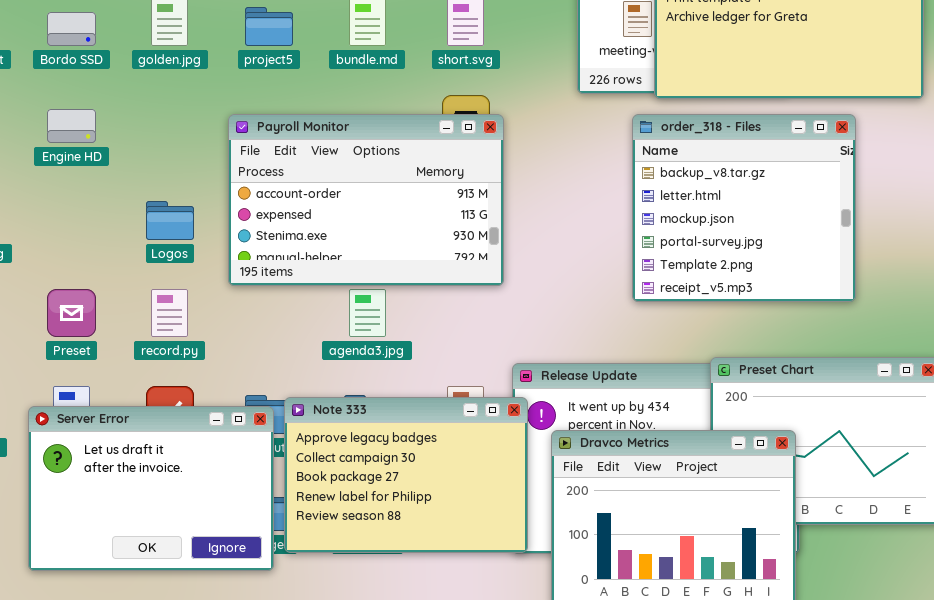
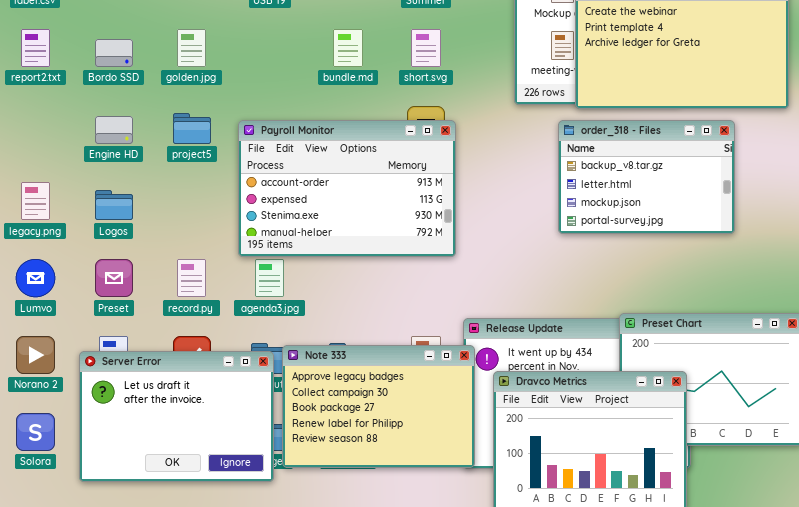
project5: [245,7,293,46] -> [173,113,211,144], moved
order_318 - Files: [632,114,856,302] -> [558,120,735,234], resized
Logos: [146,201,194,240] -> [95,190,133,220], moved
agenda3.jpg: [349,289,386,337] -> [255,259,284,297], moved

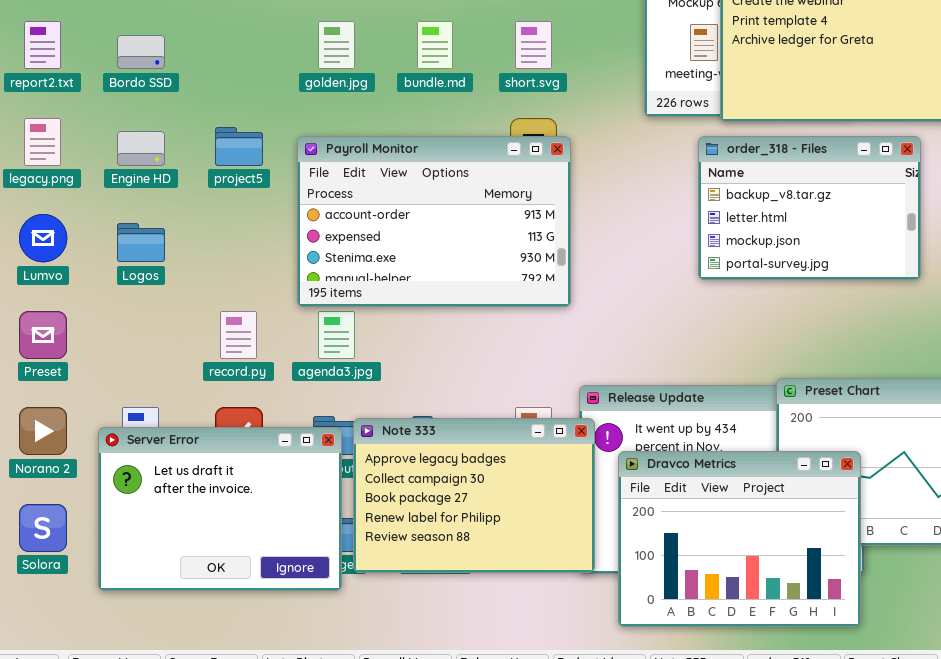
golden.jpg: [177,29,206,67] -> [318,21,355,69], moved
legacy.png: [21,182,50,220] -> [24,118,61,166], moved
Lumvo: [16,259,55,297] -> [19,214,67,262], moved
Preset: [95,259,133,297] -> [19,311,67,359], moved

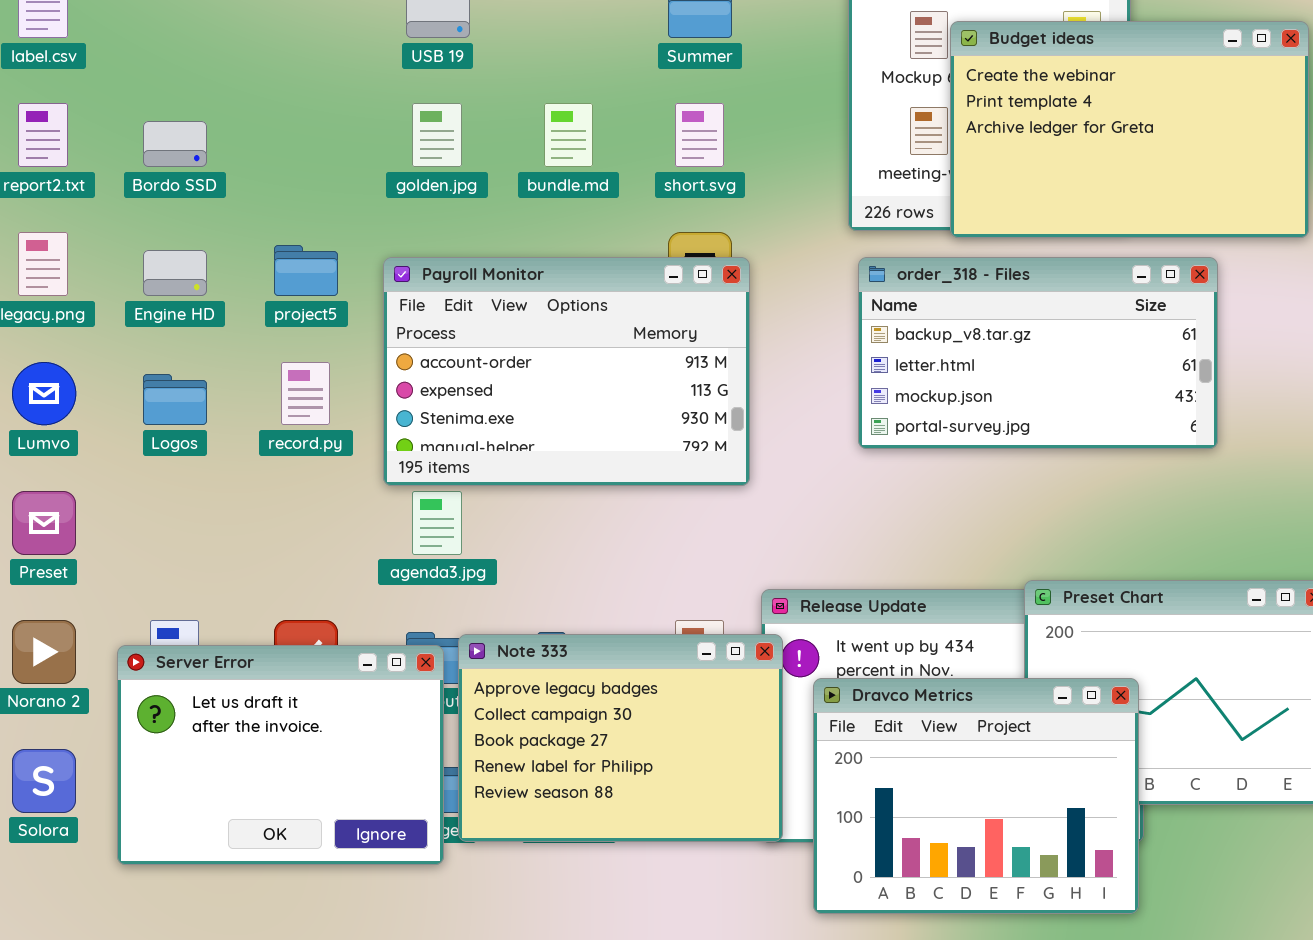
order_318 - Files: [698,136,921,280] -> [858,257,1218,449], resized
record.py: [220,311,257,359] -> [281,362,330,425], moved

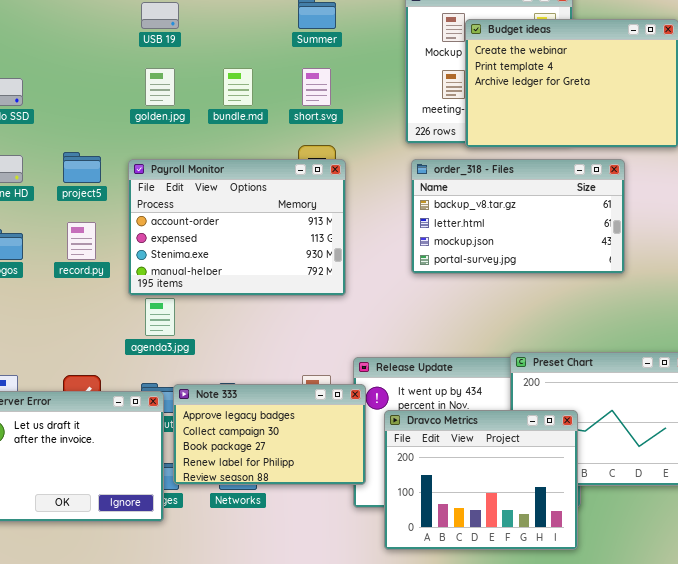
Note 333: [458,634,783,842] -> [173,384,366,485], resized

